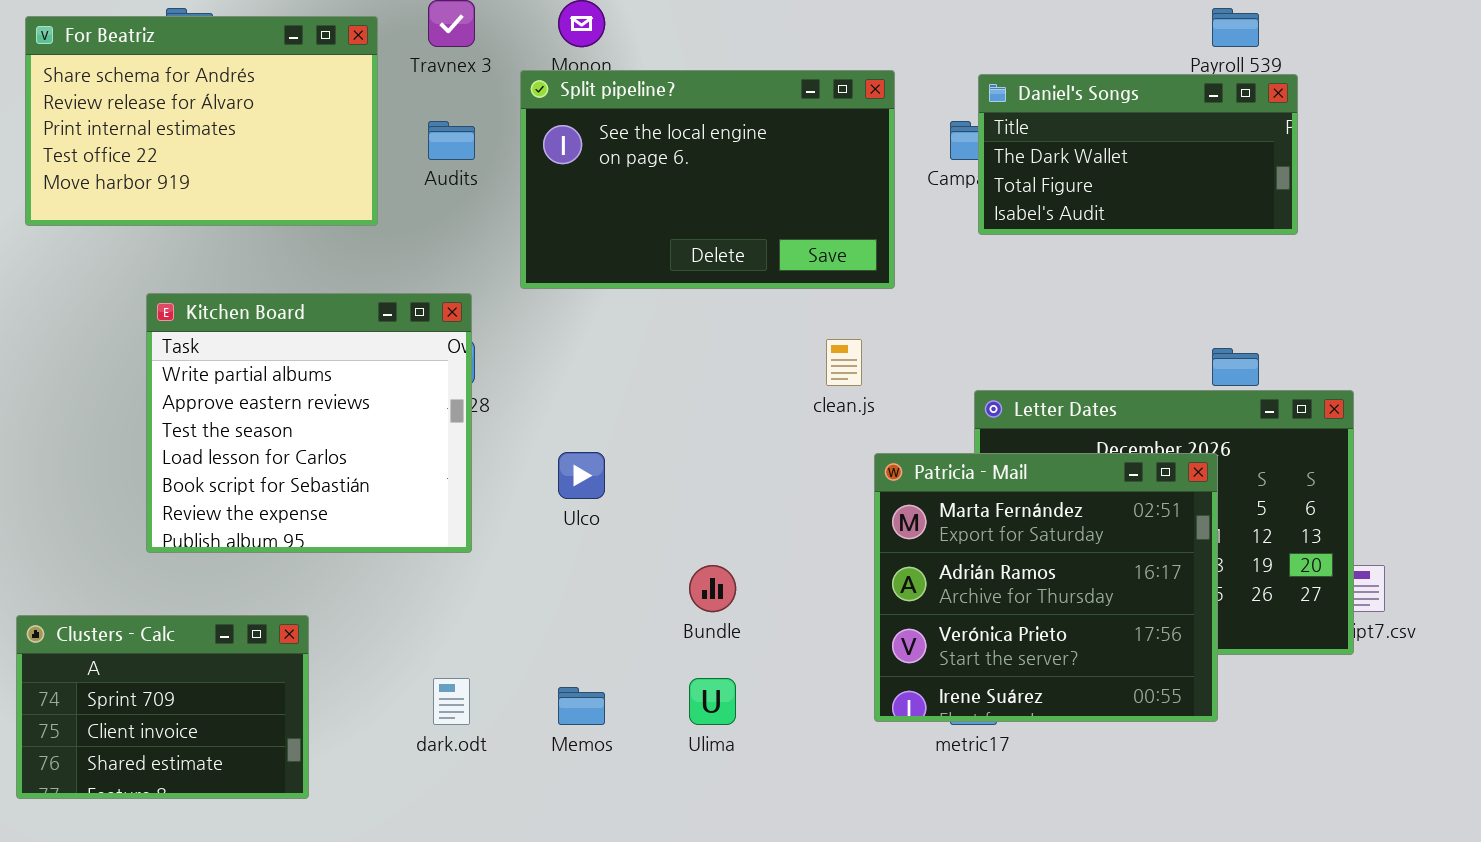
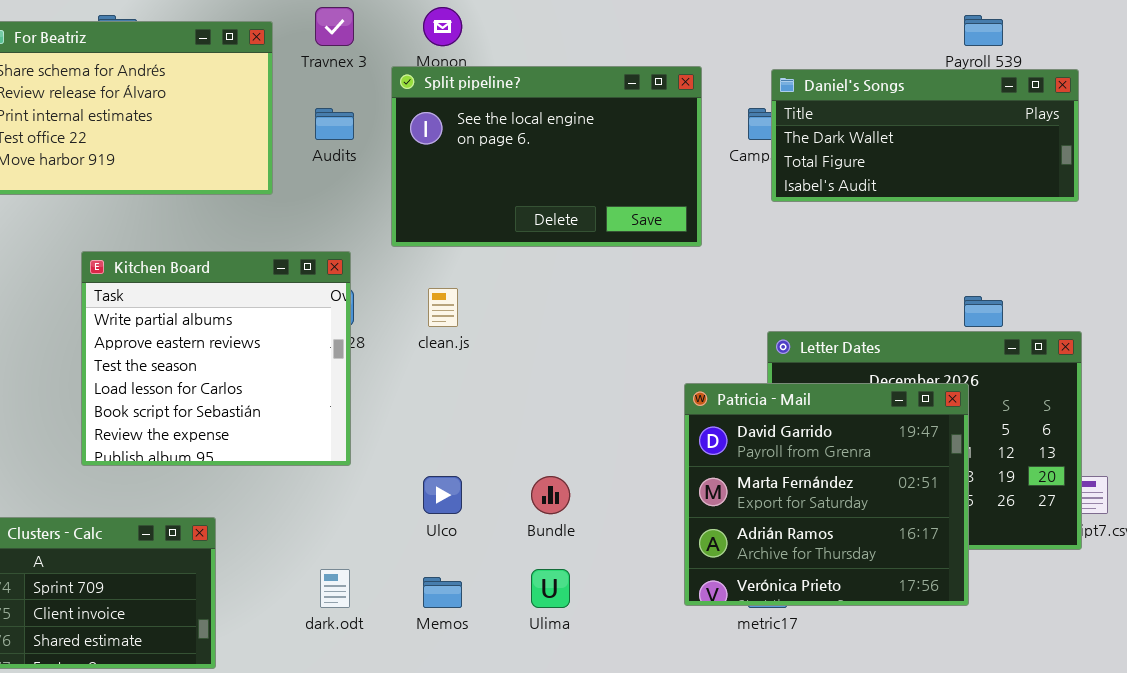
Daniel's Songs: [978,74,1298,235] -> [771,69,1079,202], resized
clean.js: [826,339,862,386] -> [428,288,458,327], moved
Ulco: [558,452,605,499] -> [423,476,462,514], moved
Patricia - Mail: [874,453,1218,722] -> [684,383,969,606], scrolled up 1 row

